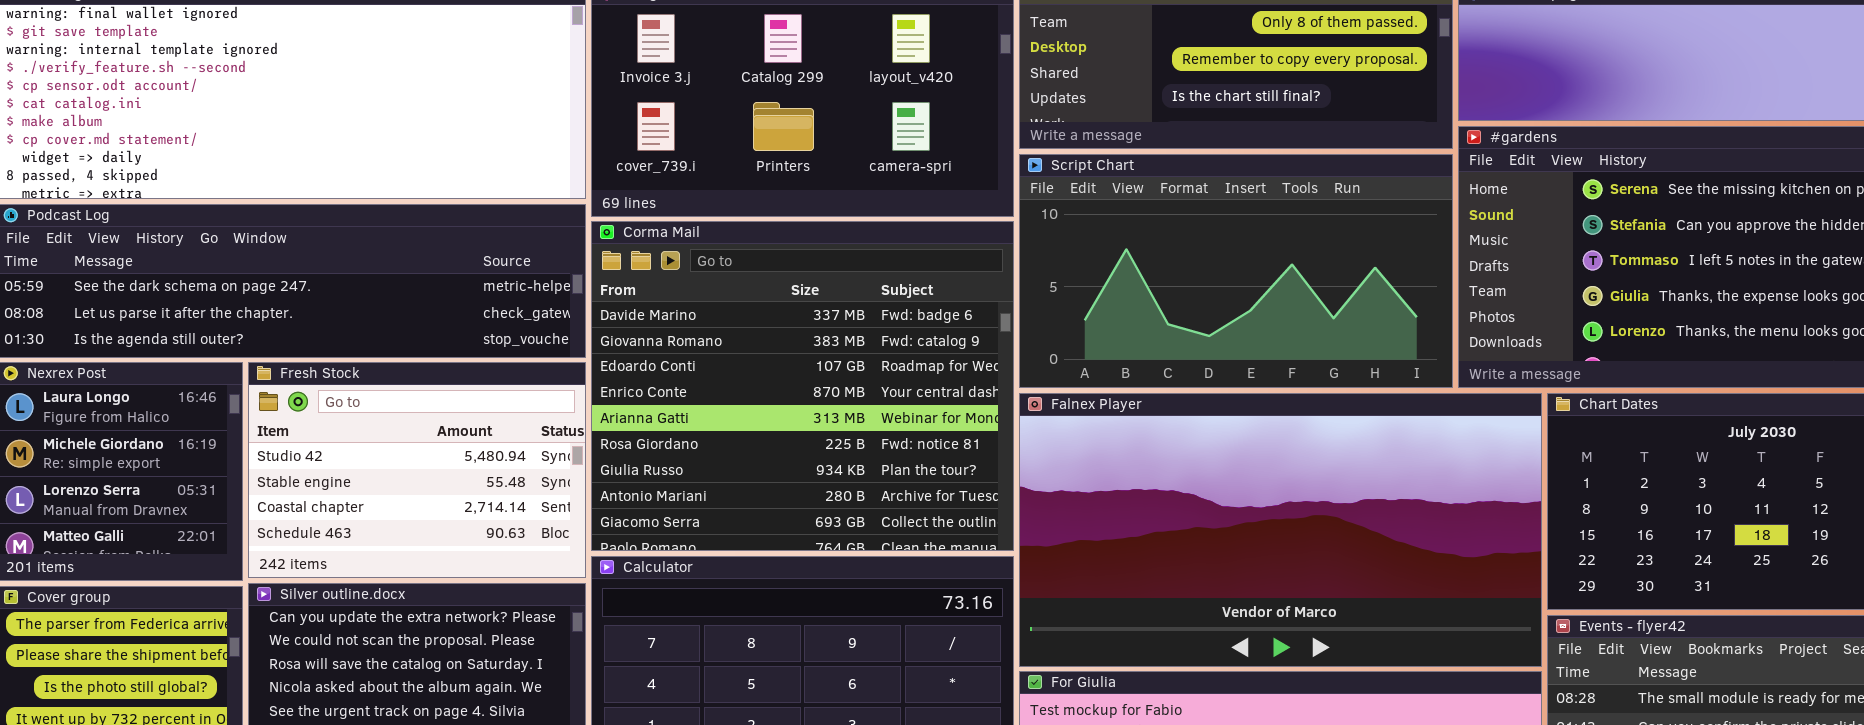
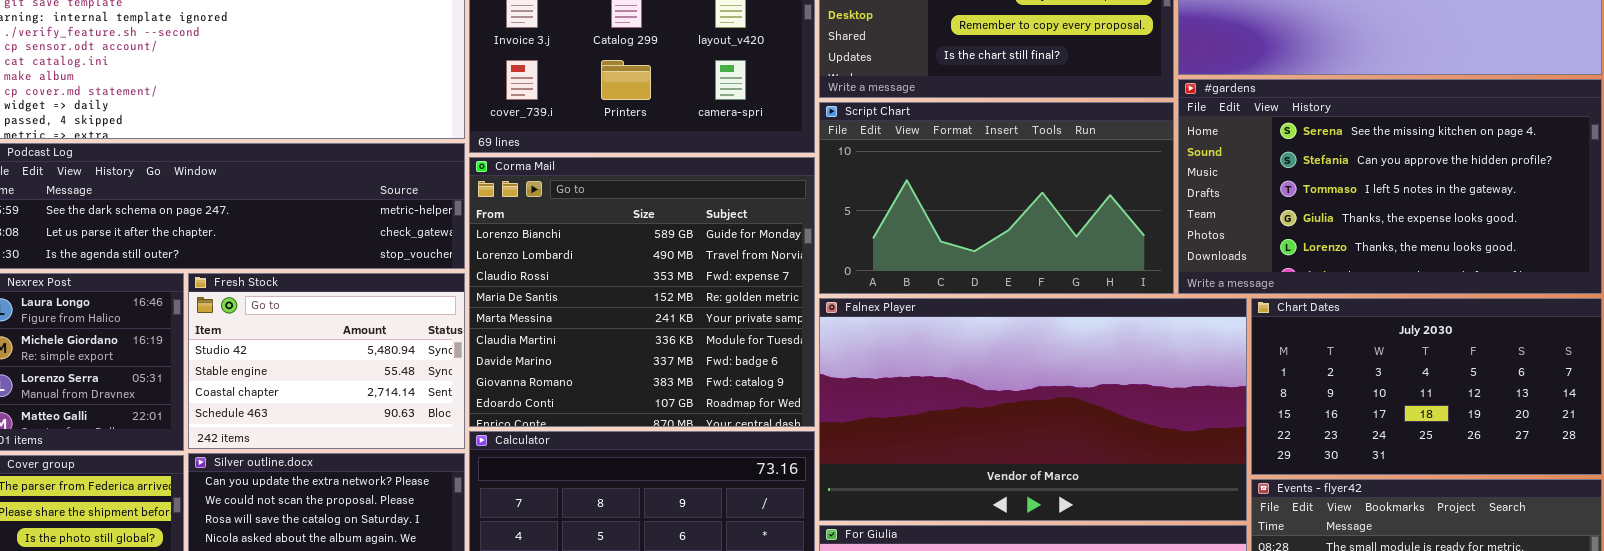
Corma Mail: [591,221,1014,551] -> [469,157,815,427], scrolled up 6 rows

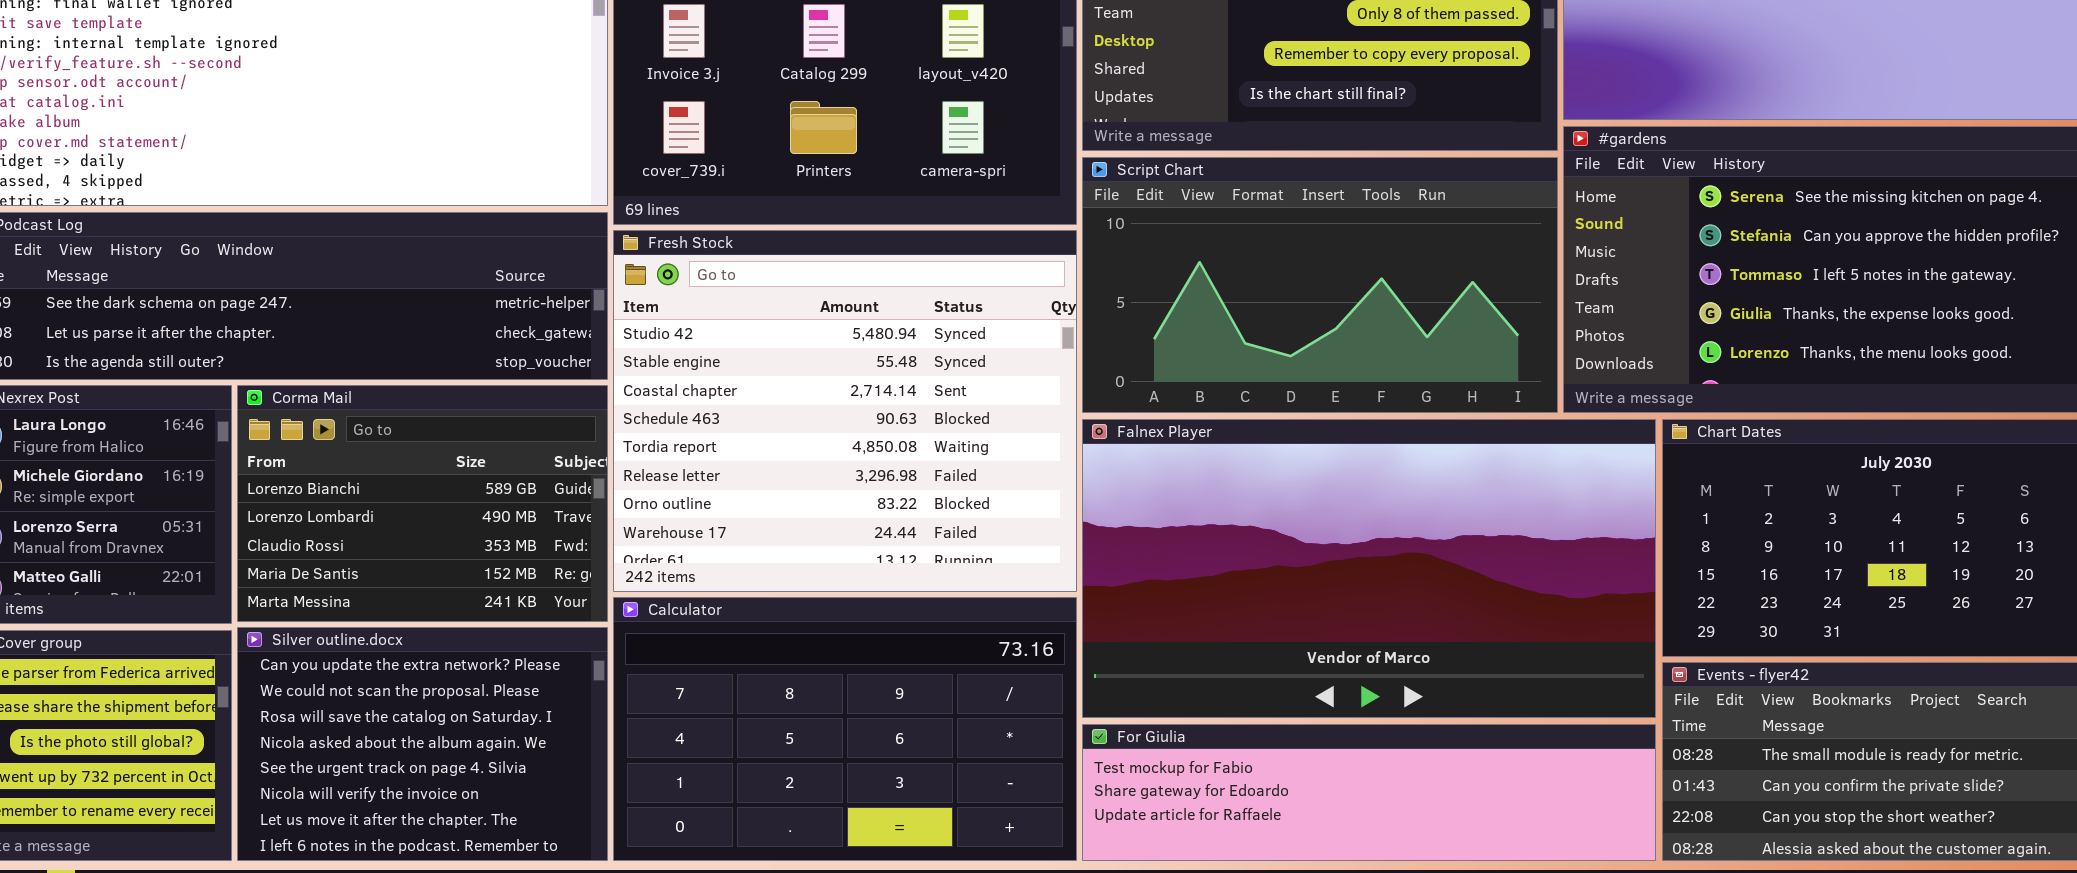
Corma Mail: [469,157,815,427] -> [237,385,608,622], moved, resized
Fresh Stock: [188,273,465,449] -> [613,230,1077,592], moved, resized

